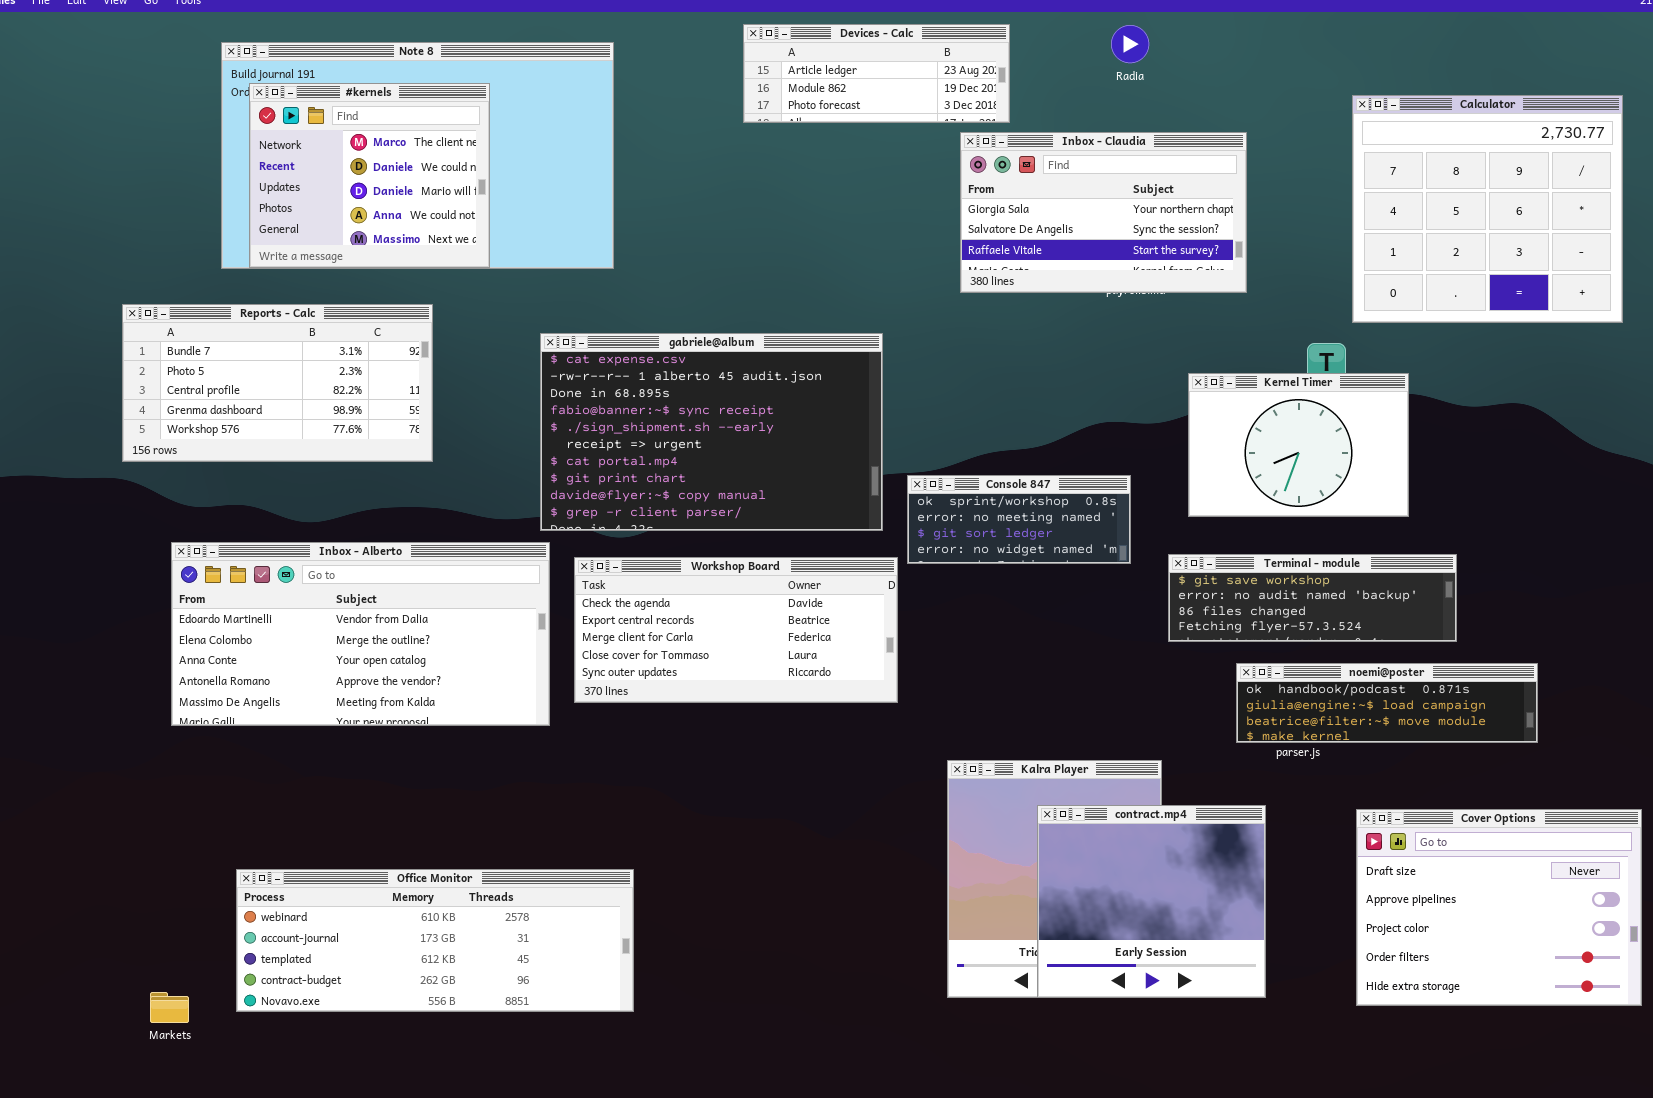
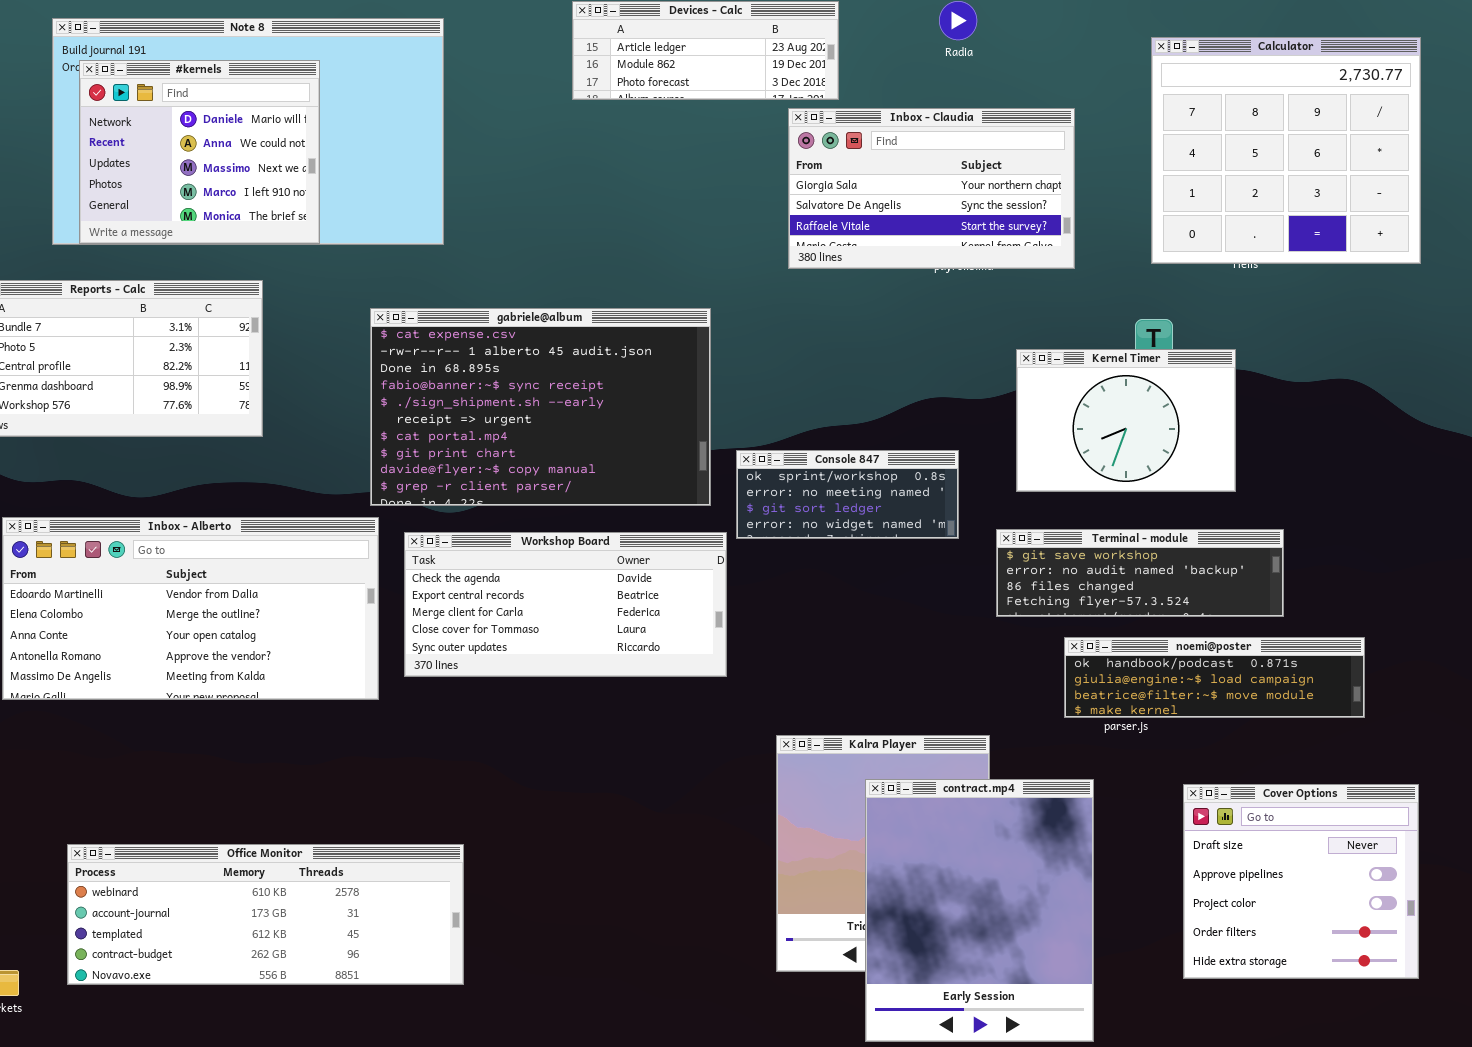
#kernels: [249,83,490,268] -> [79,60,320,244], scrolled down 2 rows
Calculator: [1352,95,1623,323] -> [1151,37,1421,264], moved
contract.mp4: [1037,805,1266,998] -> [865,779,1094,1042], resized
Cover Options: [1356,809,1642,1006] -> [1183,784,1419,979], resized

